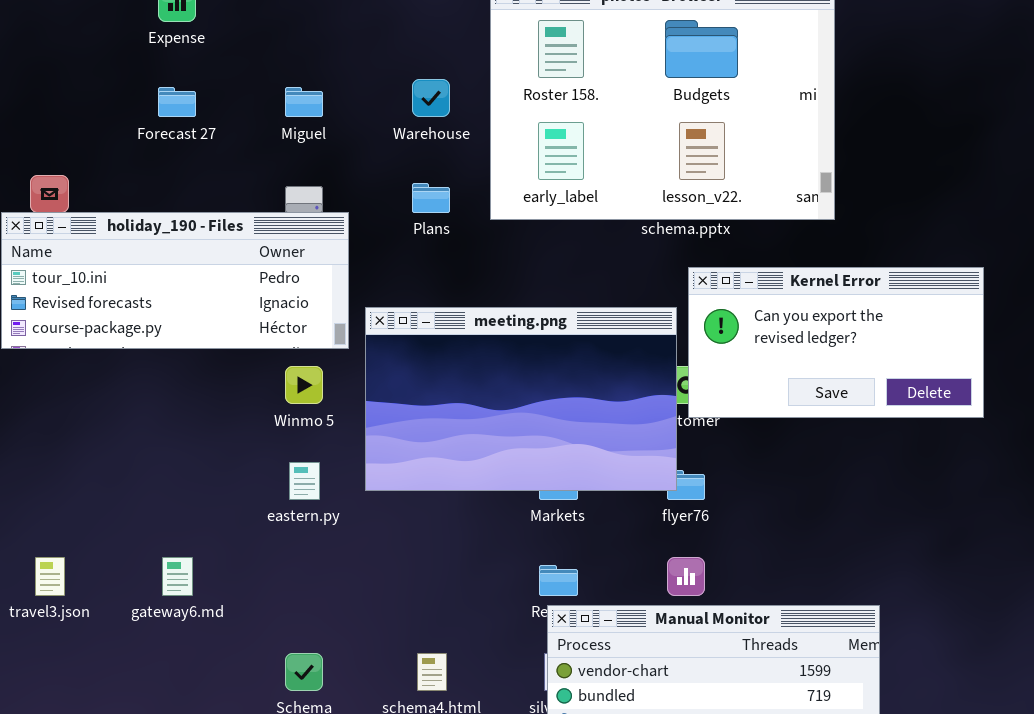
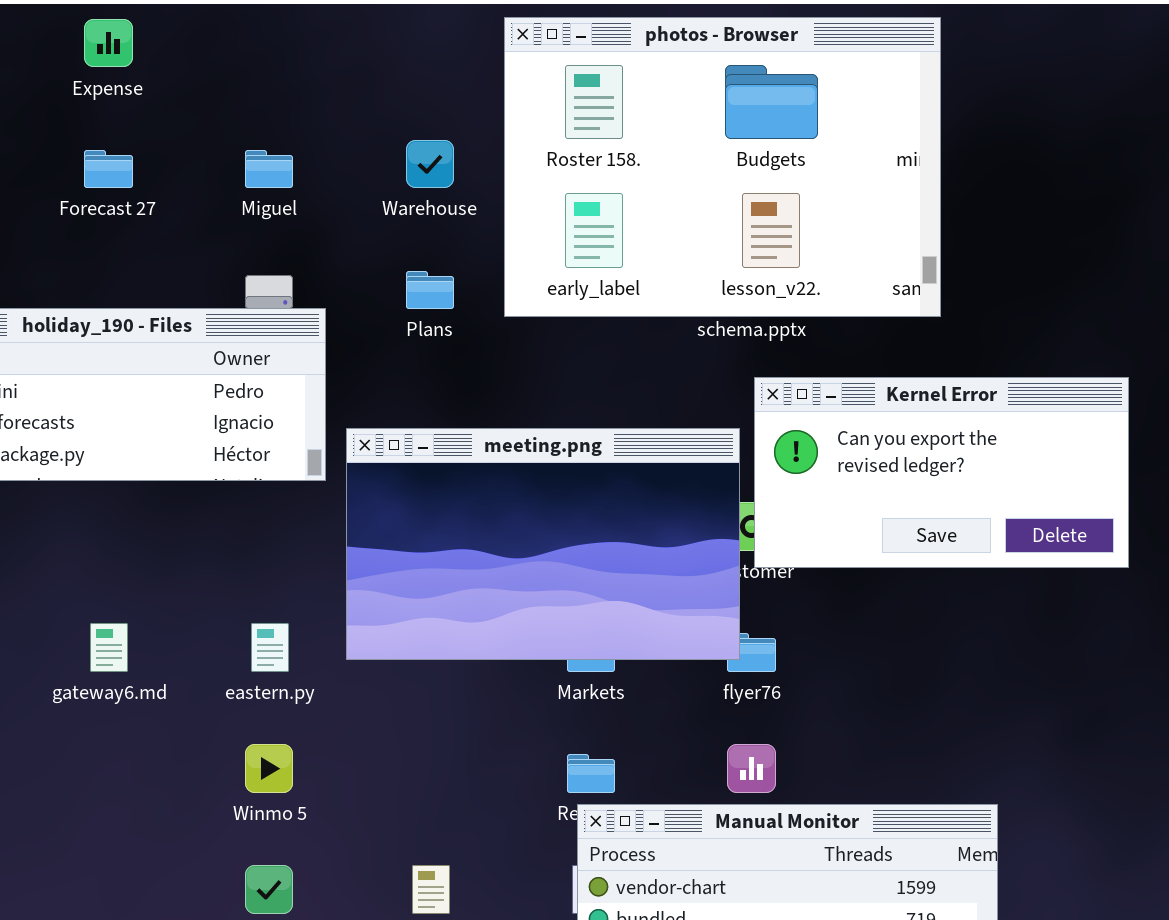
Winmo 5: [285,366,323,404] -> [245,744,293,793], moved
gateway6.md: [162,557,193,596] -> [90,623,128,672], moved

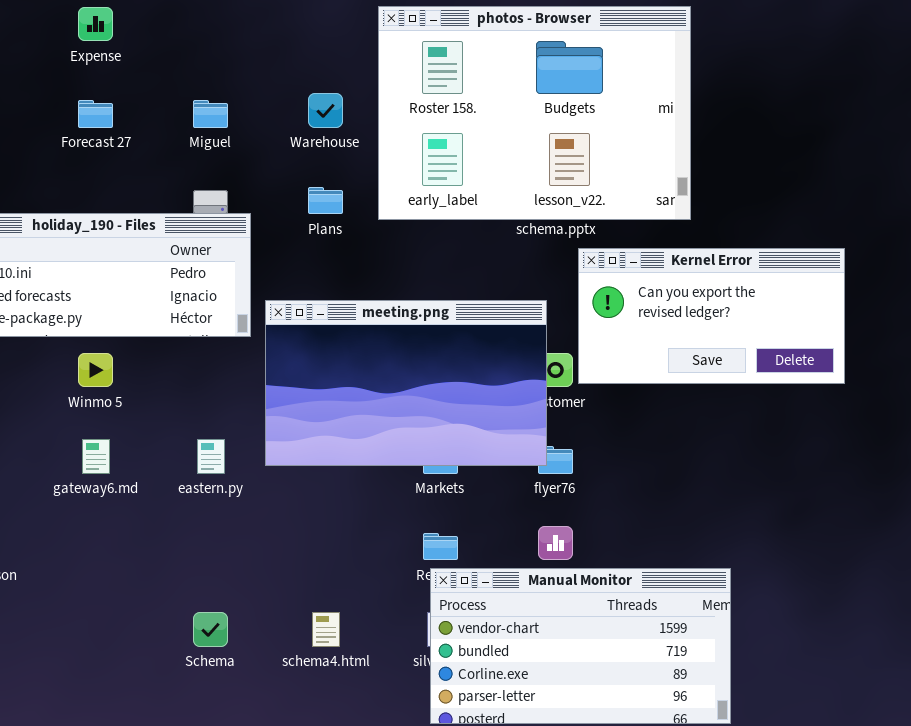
Kernel Error: [754,377,1129,568] -> [578,248,845,384], moved
Winmo 5: [245,744,293,793] -> [78,353,113,387], moved

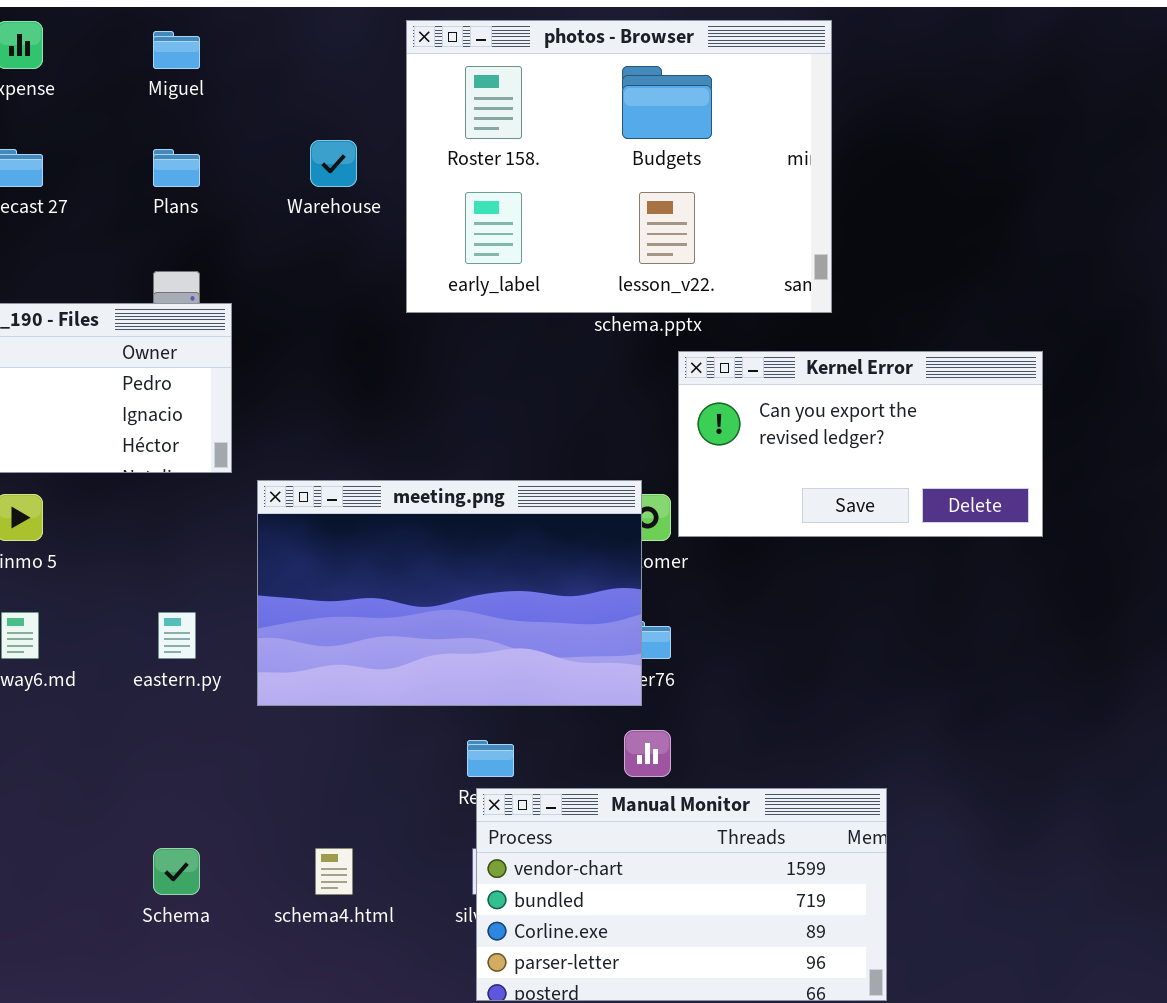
Miguel: [193,100,228,128] -> [153,31,200,69], moved
Plans: [308,187,343,214] -> [153,149,200,187], moved
meeting.png: [265,300,547,466] -> [257,480,642,706], moved

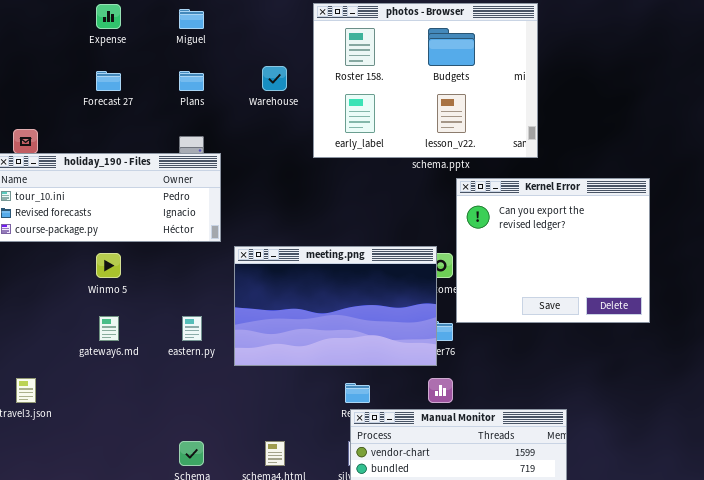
Kernel Error: [678,351,1043,537] -> [456,178,650,323], resized

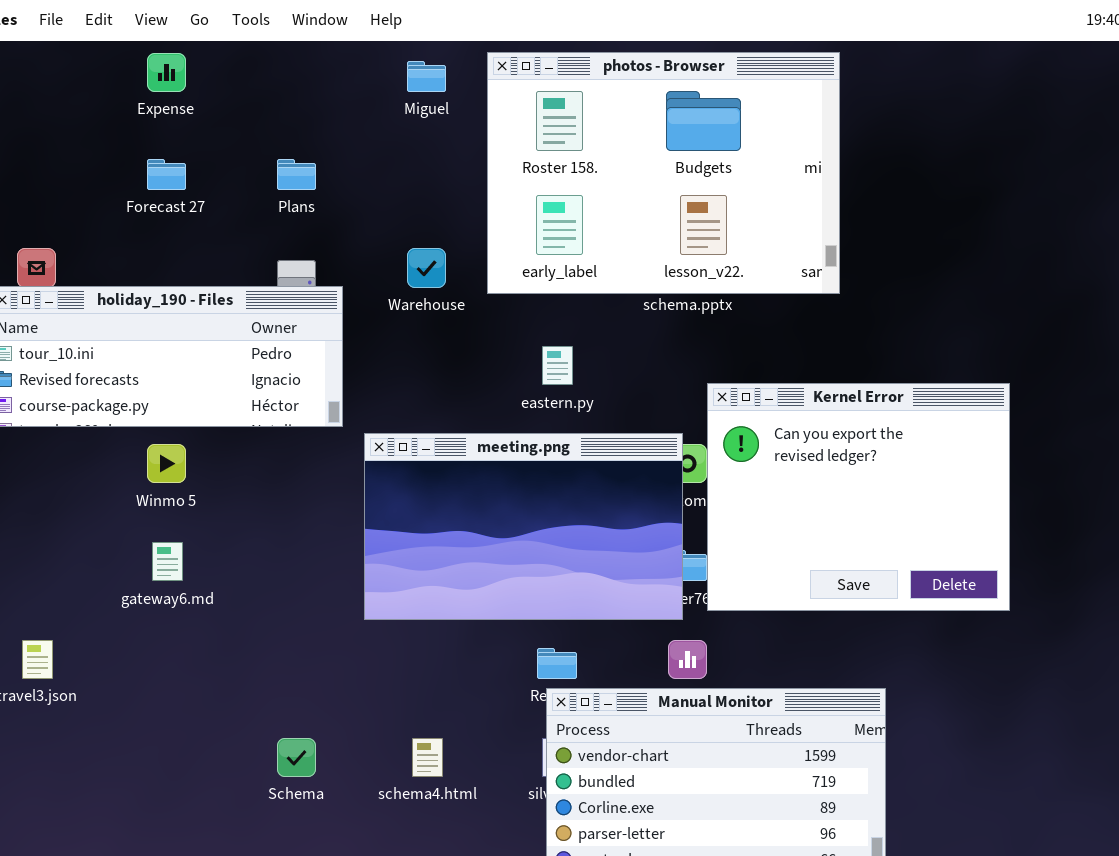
Miguel: [179,9,204,29] -> [407,61,446,92], moved
Warehouse: [262,66,287,91] -> [407,248,446,288], moved
Kernel Error: [456,178,650,323] -> [707,383,1010,611], moved
eastern.py: [182,316,202,341] -> [542,346,573,385], moved

